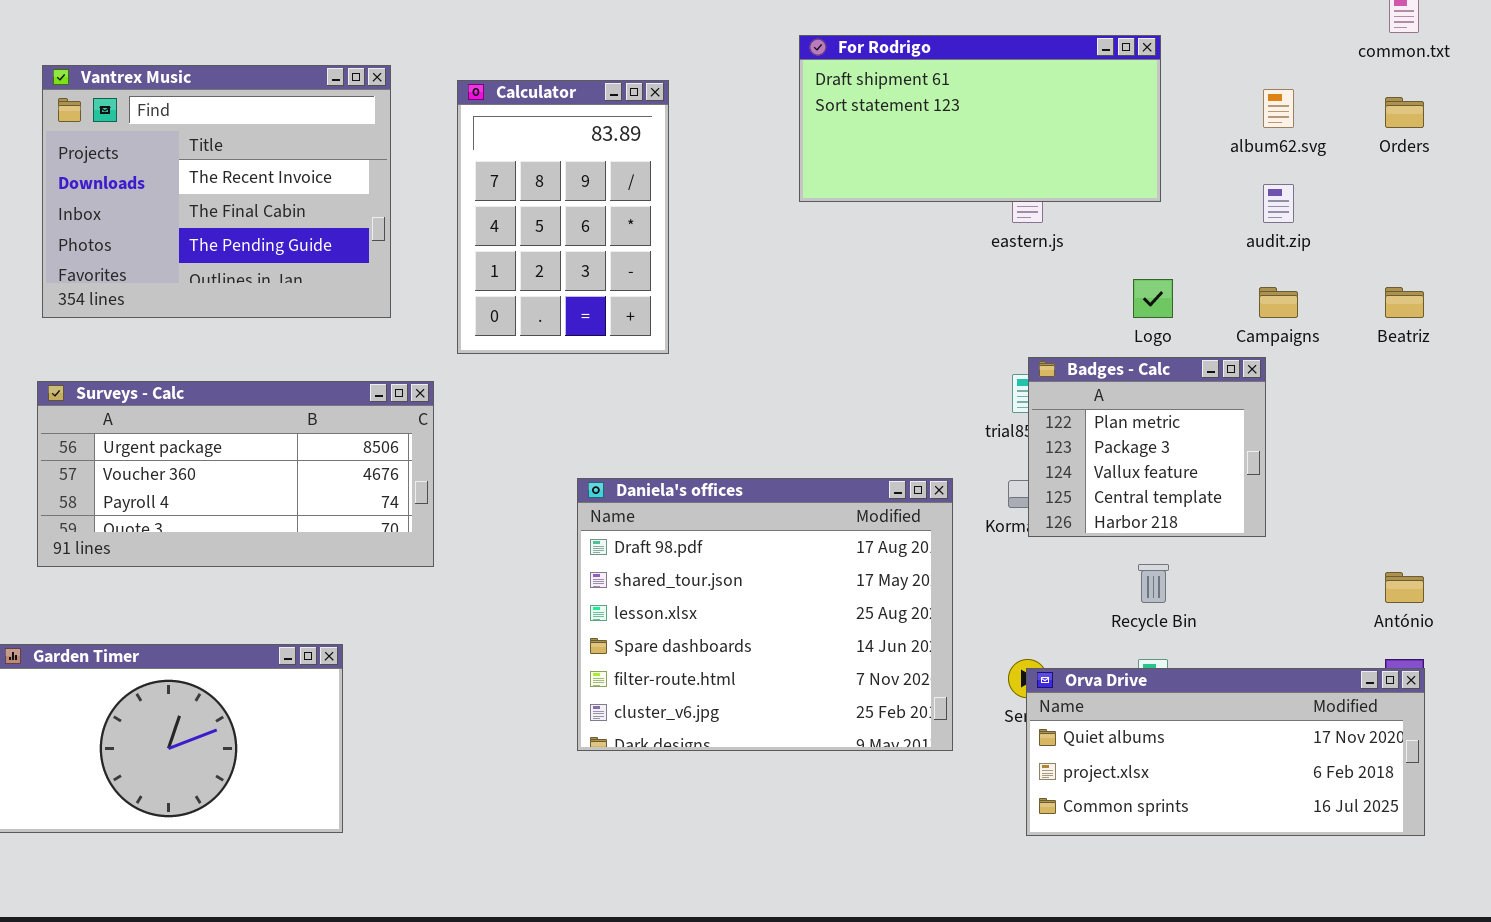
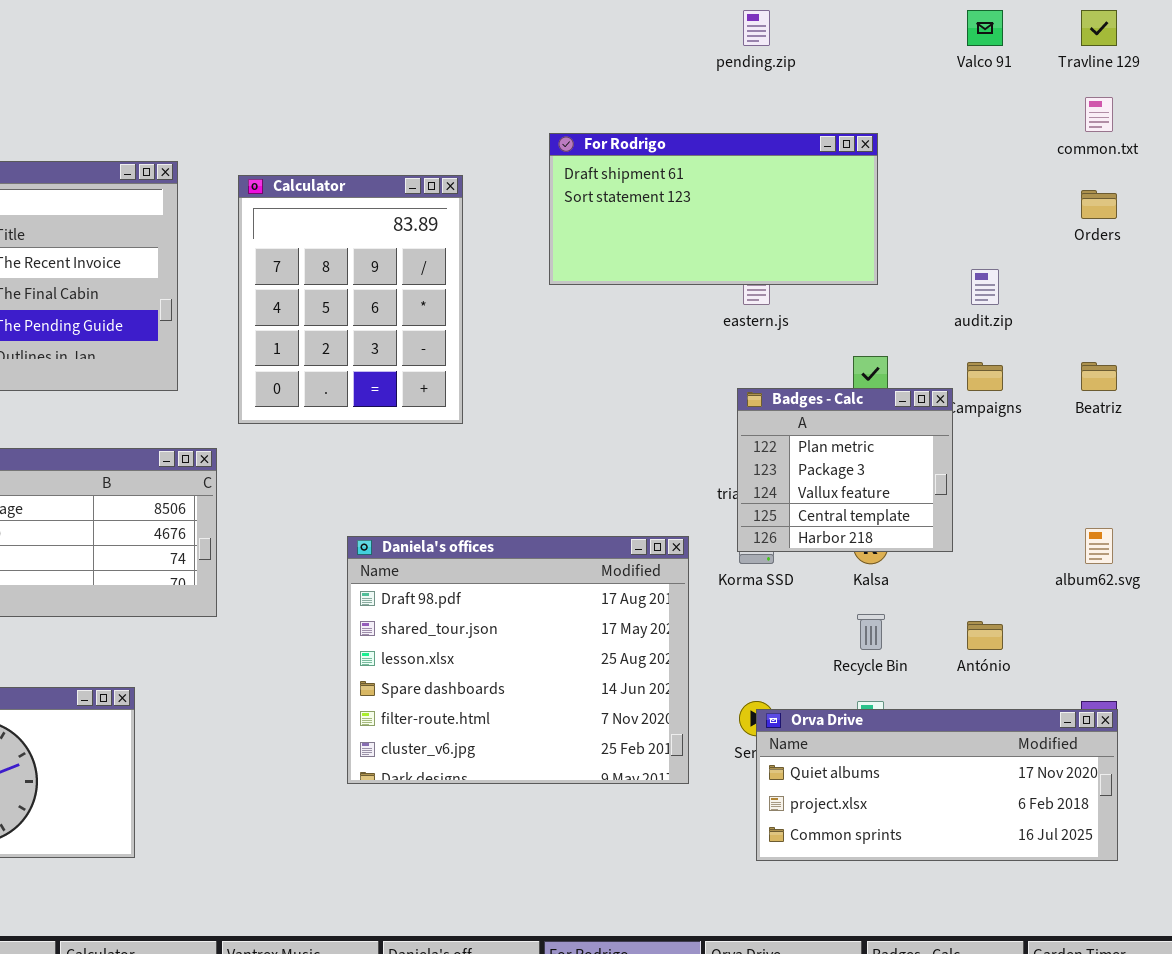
Calculator: [457,80,669,354] -> [238,175,463,424], resized
album62.svg: [1263,89,1294,128] -> [1085,528,1113,564], moved
Badges - Calc: [1028,357,1266,537] -> [737,388,953,552], moved
António: [1385,572,1424,603] -> [967,621,1003,650], moved

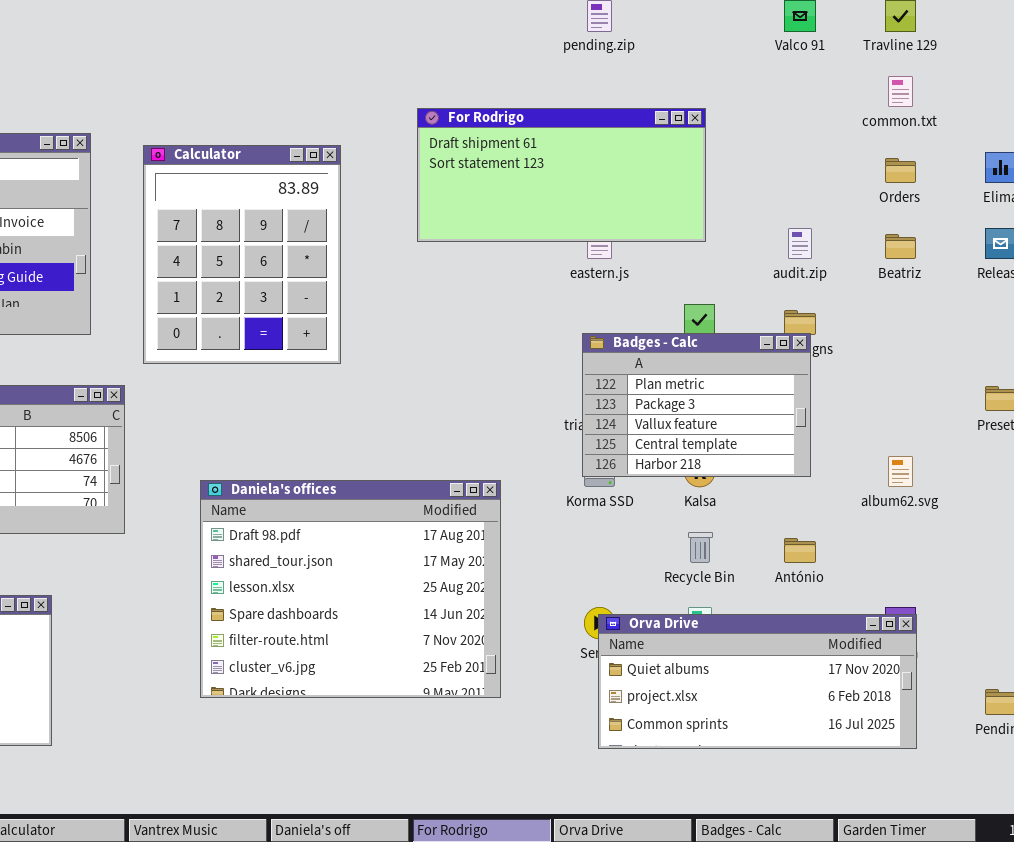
Beatriz: [1081,362,1117,391] -> [885,234,916,259], moved
Badges - Calc: [737,388,953,552] -> [582,333,811,477], resized
Daniela's offices: [347,536,689,784] -> [200,480,501,698], moved

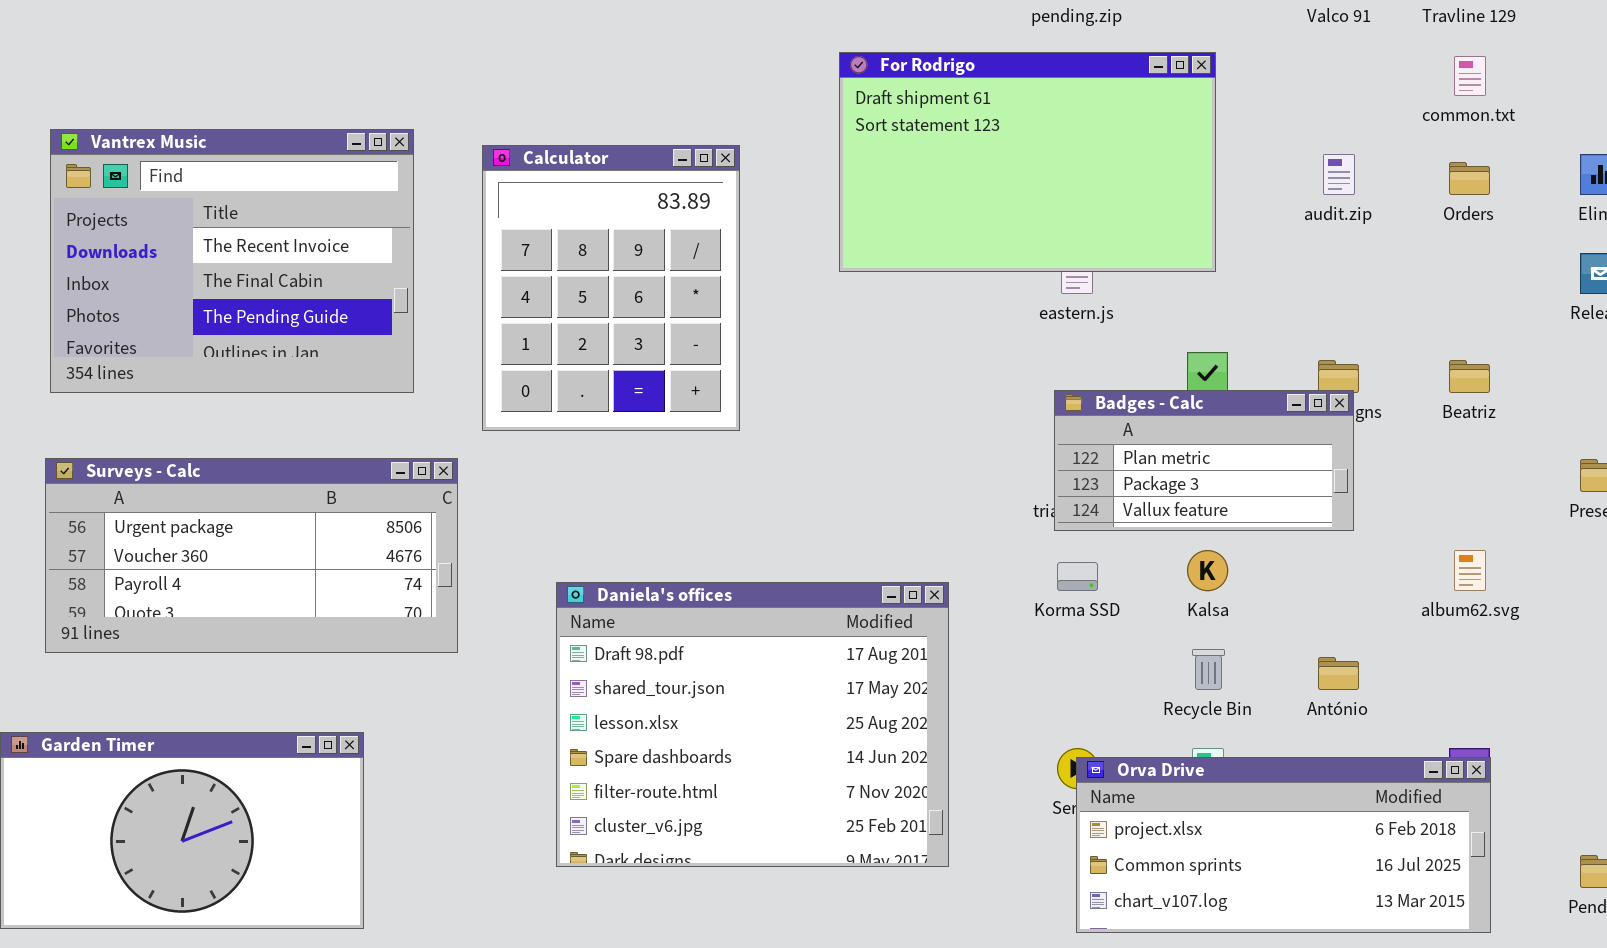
For Rodrigo: [417,108,706,242] -> [839,52,1216,272], resized
audit.zip: [788,228,812,259] -> [1323,154,1355,195], moved
Beatriz: [885,234,916,259] -> [1449,360,1490,393], moved
Badges - Calc: [582,333,811,477] -> [1054,390,1354,531], resized
Orva Drive: [598,614,917,749] -> [1076,757,1491,933], scrolled down 1 row

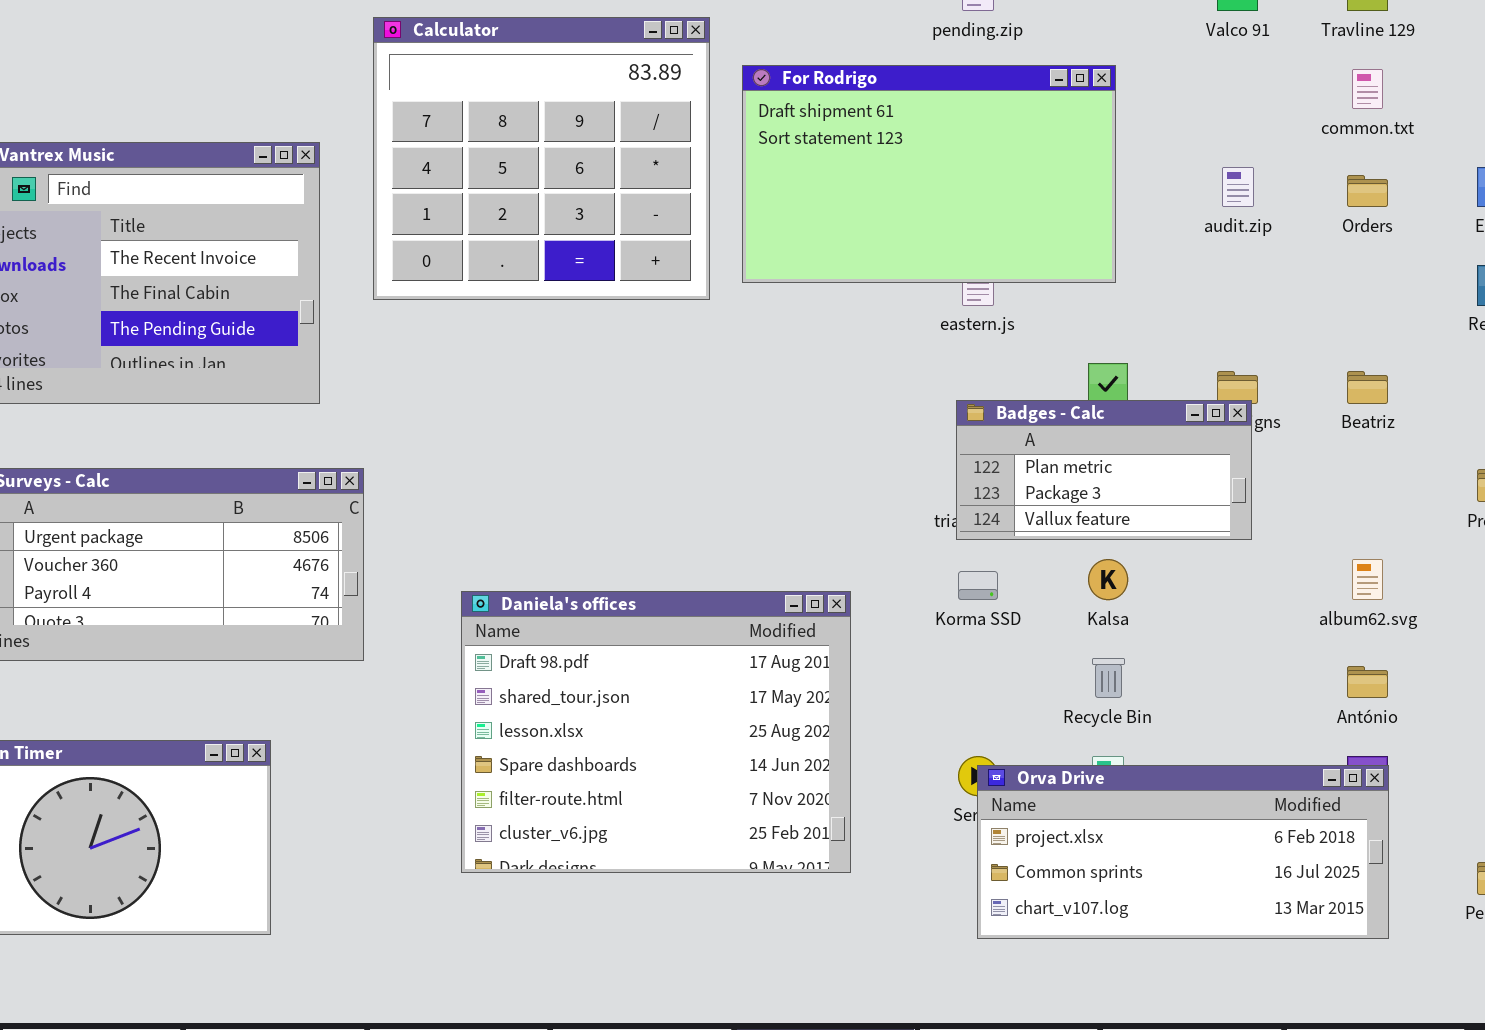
Calculator: [482,145,740,431] -> [373,17,710,300], moved, resized
António: [1318,657,1359,690] -> [1347,666,1388,698], moved

